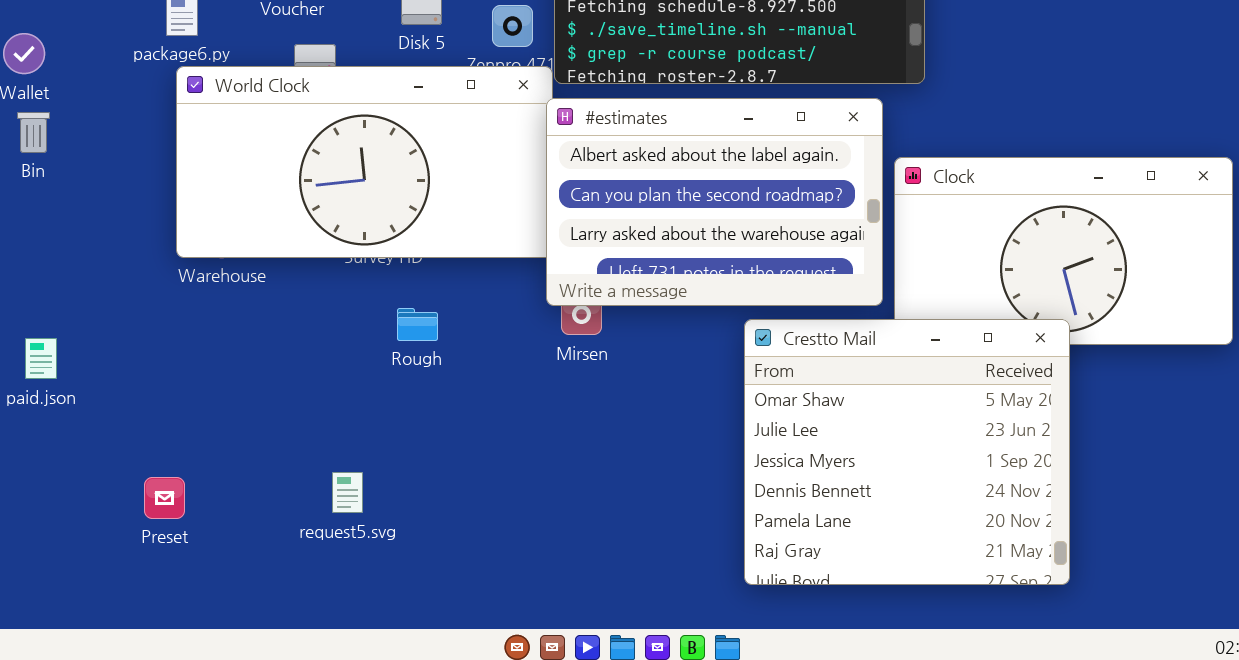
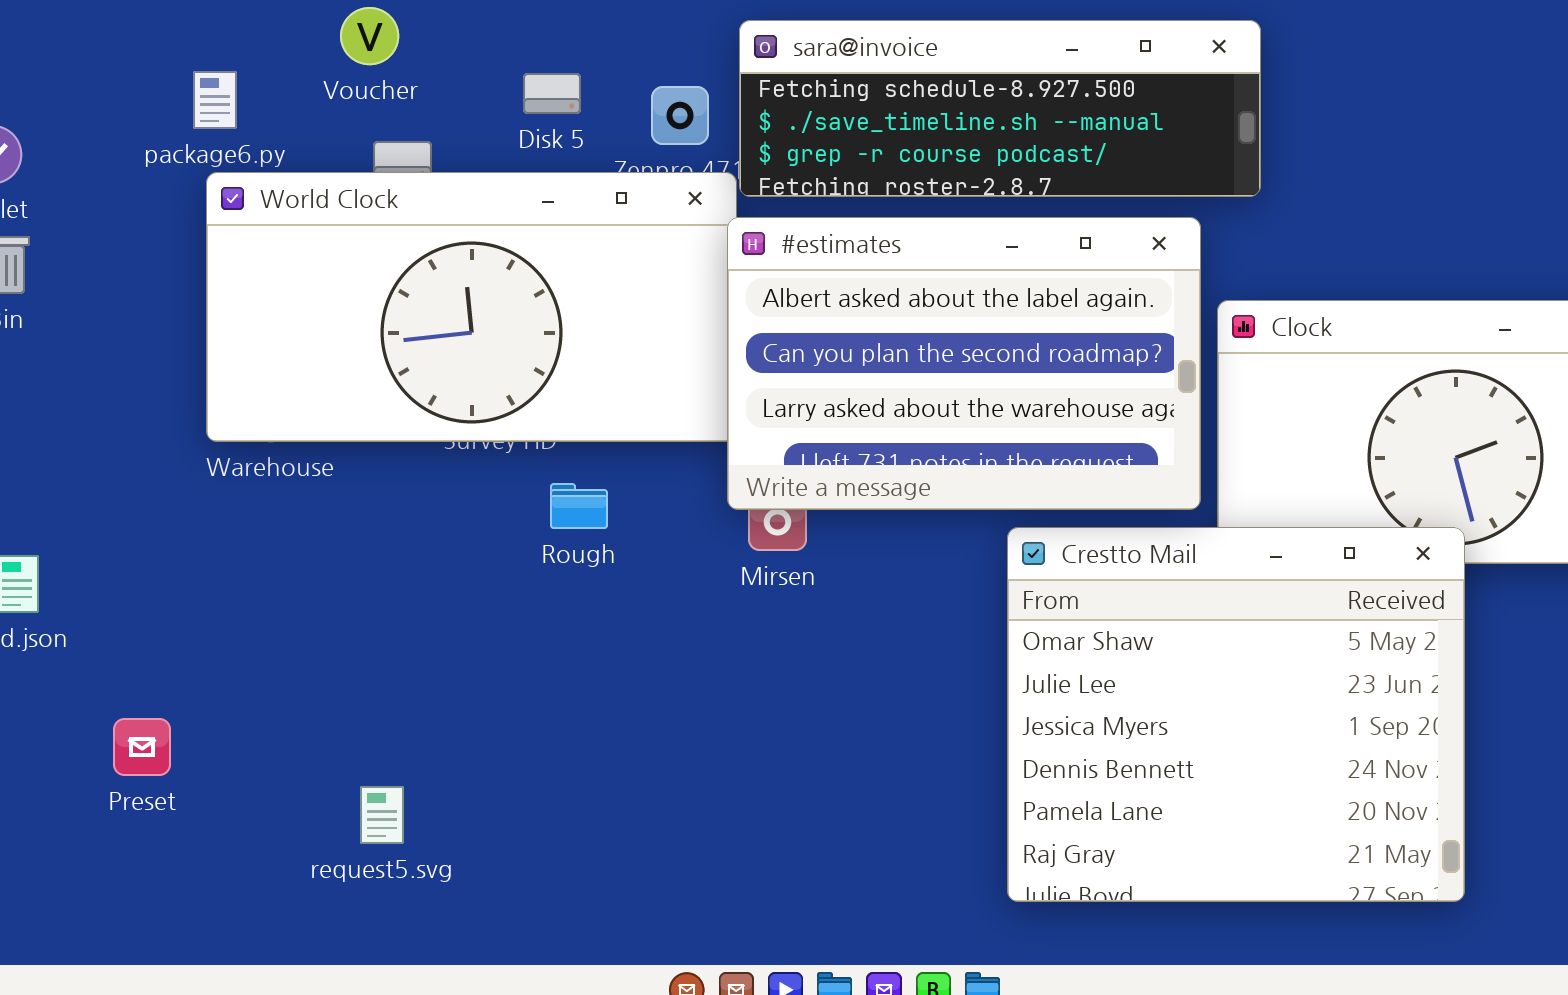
Rough: [397,308,438,341] -> [550,483,608,529], moved
request5.svg: [332,472,363,513] -> [360,786,404,844], moved
Preset: [144,477,185,519] -> [113,718,171,776], moved

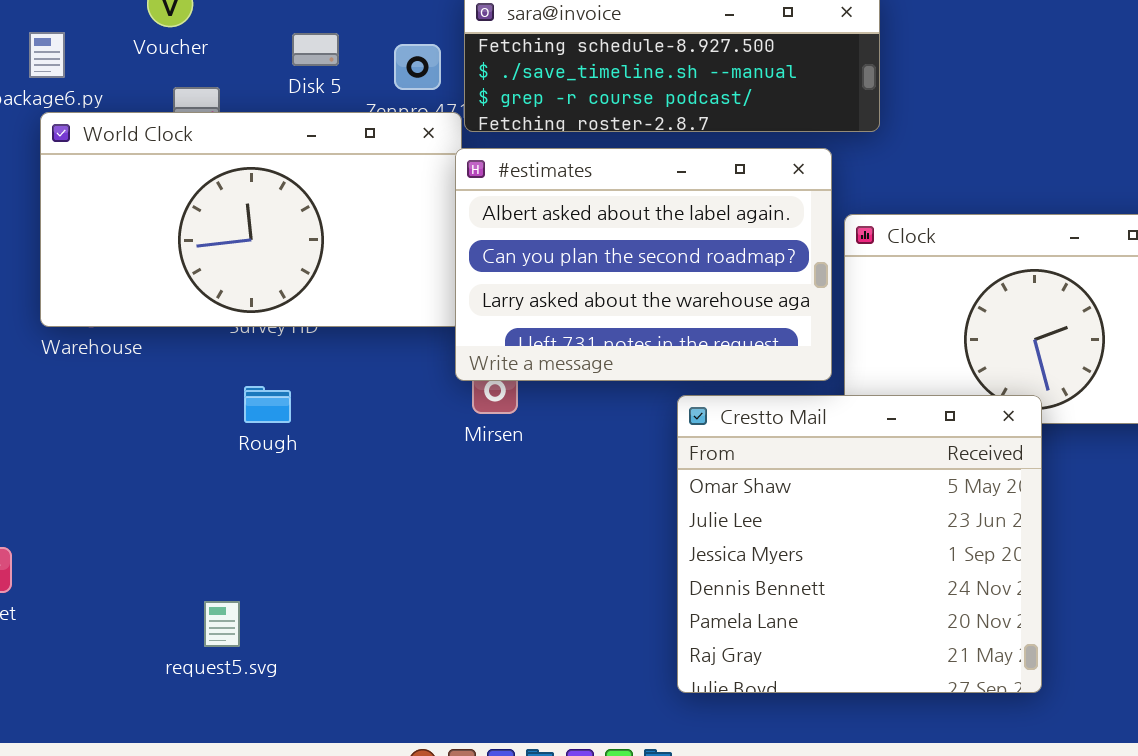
Rough: [550,483,608,529] -> [244,386,291,423], moved
request5.svg: [360,786,404,844] -> [204,601,240,647], moved

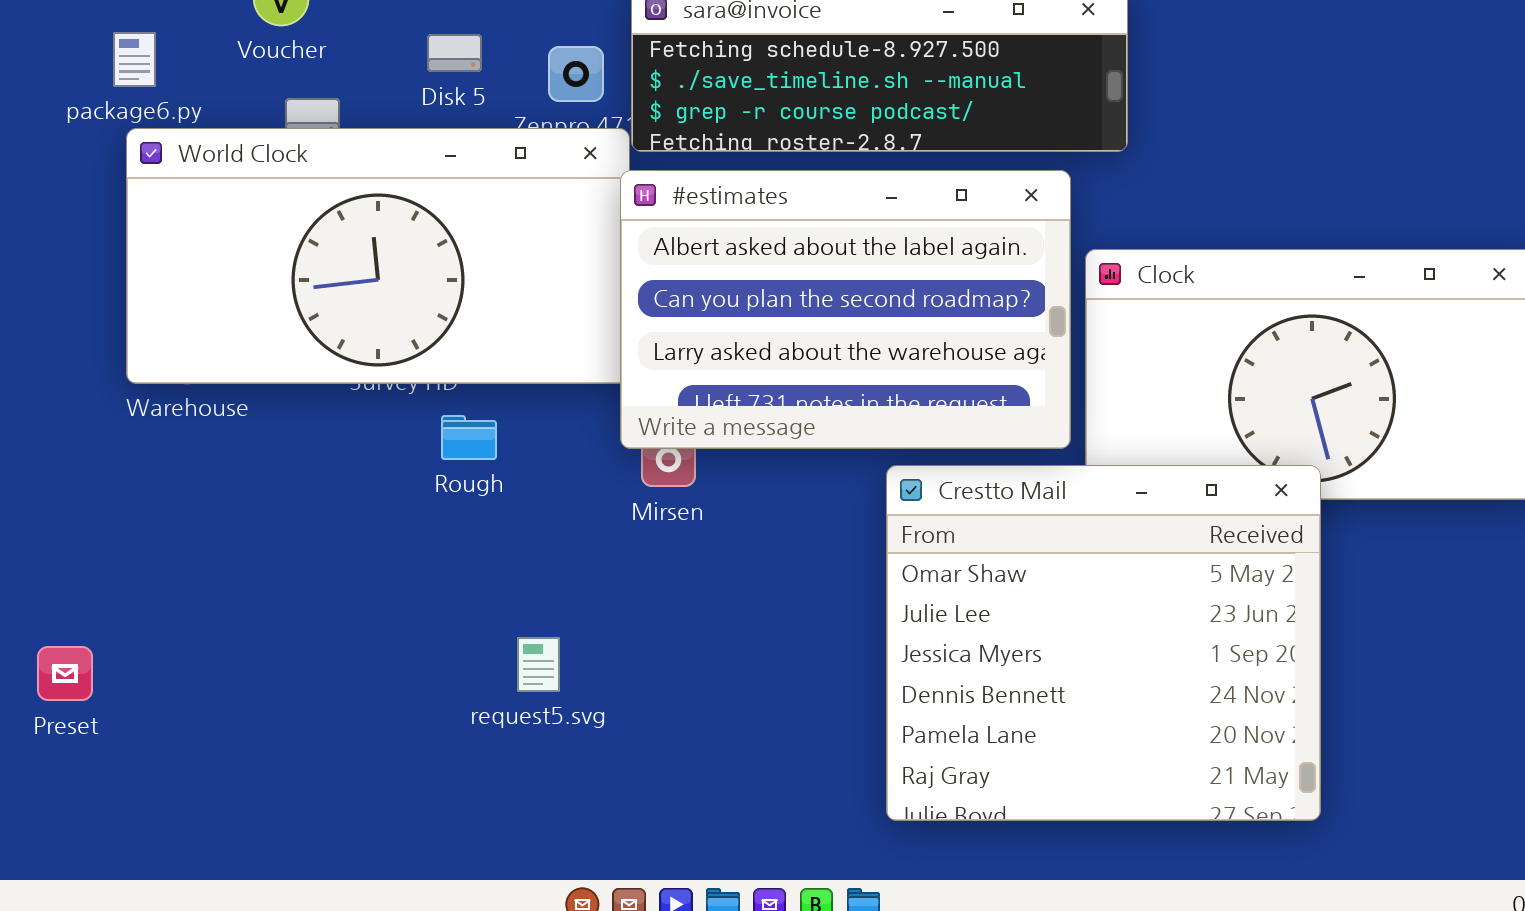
Rough: [244,386,291,423] -> [441,415,497,460], moved
request5.svg: [204,601,240,647] -> [517,637,560,692], moved

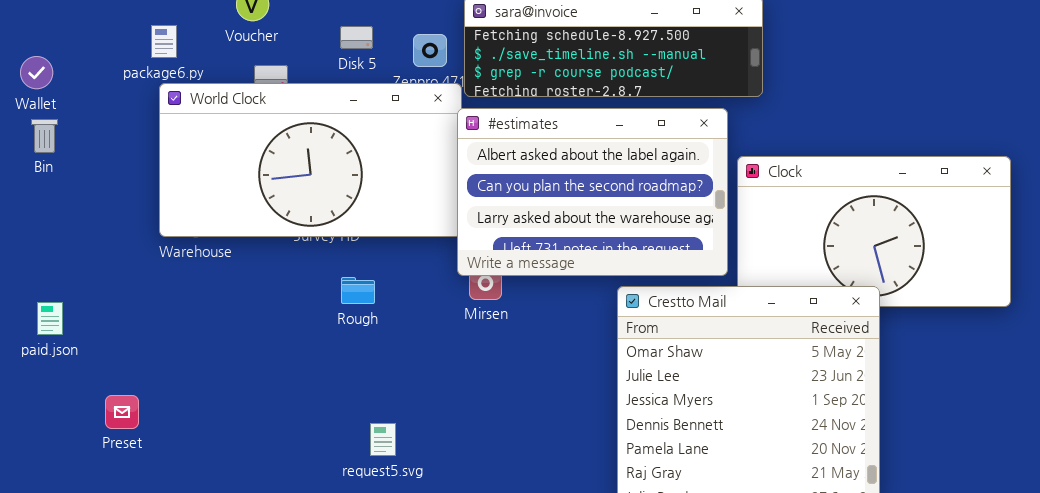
Rough: [441,415,497,460] -> [341,277,375,304], moved
request5.svg: [517,637,560,692] -> [370,423,396,456], moved

